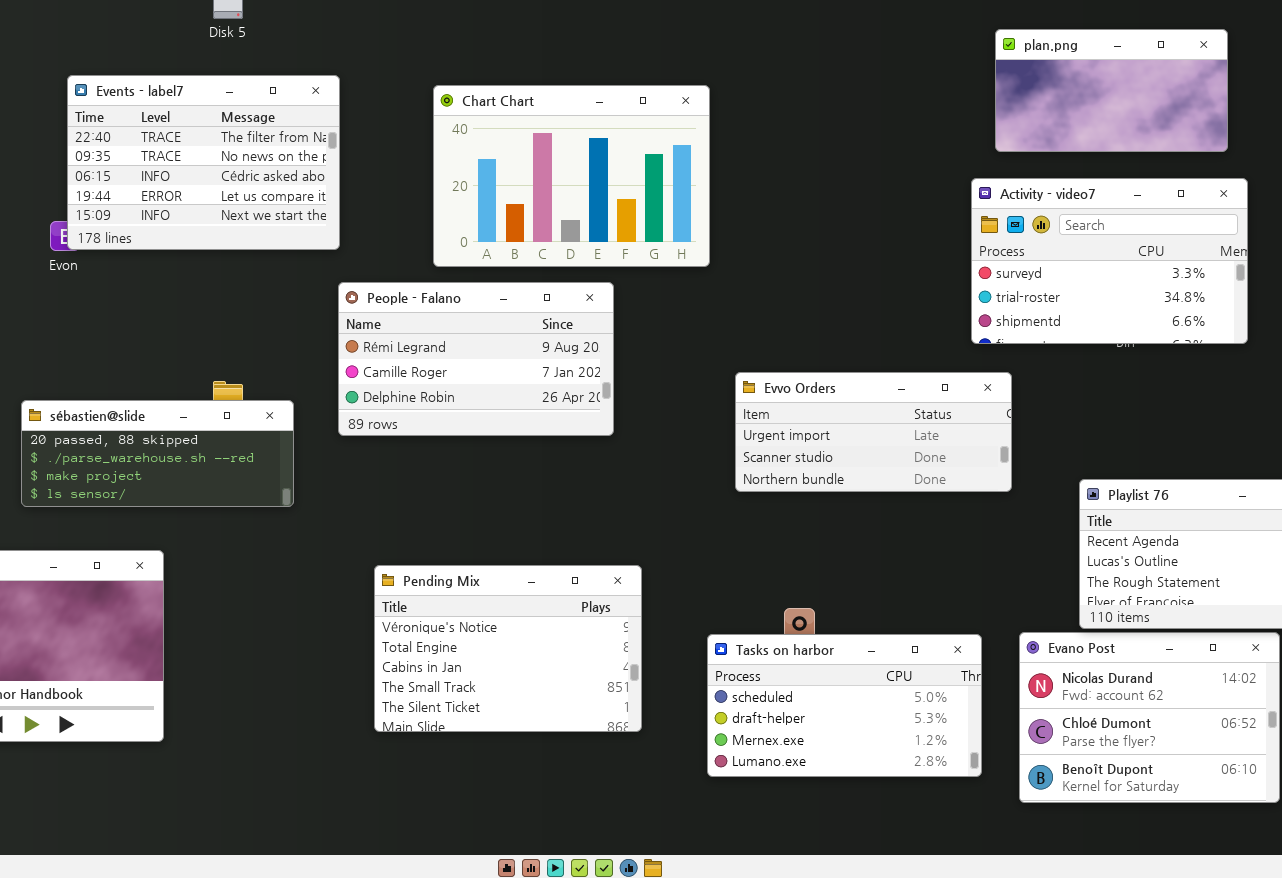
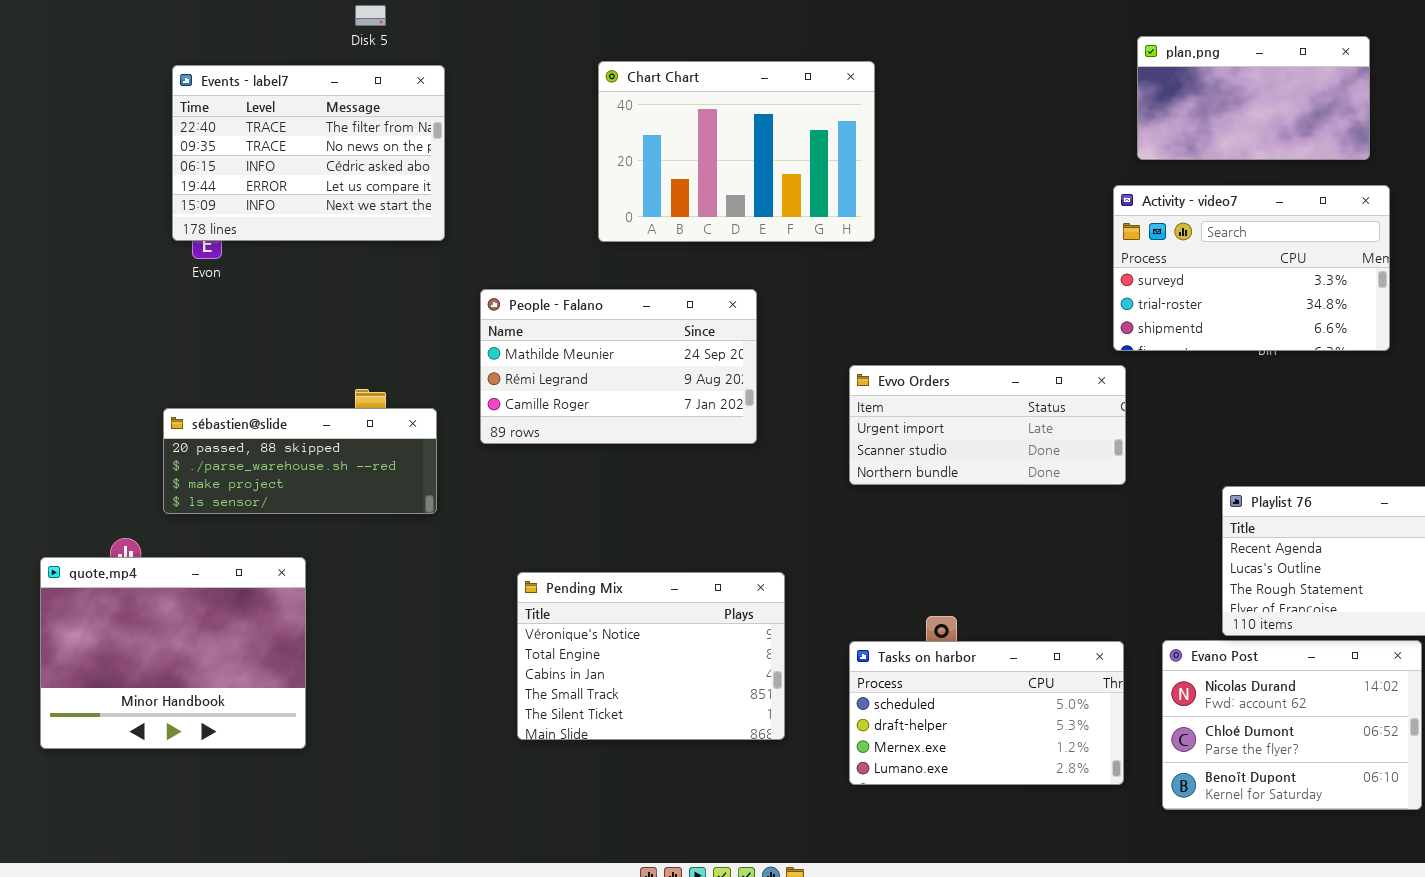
Events - label7: [67,75,340,250] -> [172,65,445,241], moved
Chart Chart: [433,85,710,267] -> [598,61,875,242], moved
People - Falano: [338,282,614,436] -> [480,289,757,444], scrolled up 1 row
Evvo Orders: [735,372,1012,492] -> [849,365,1126,485], moved

